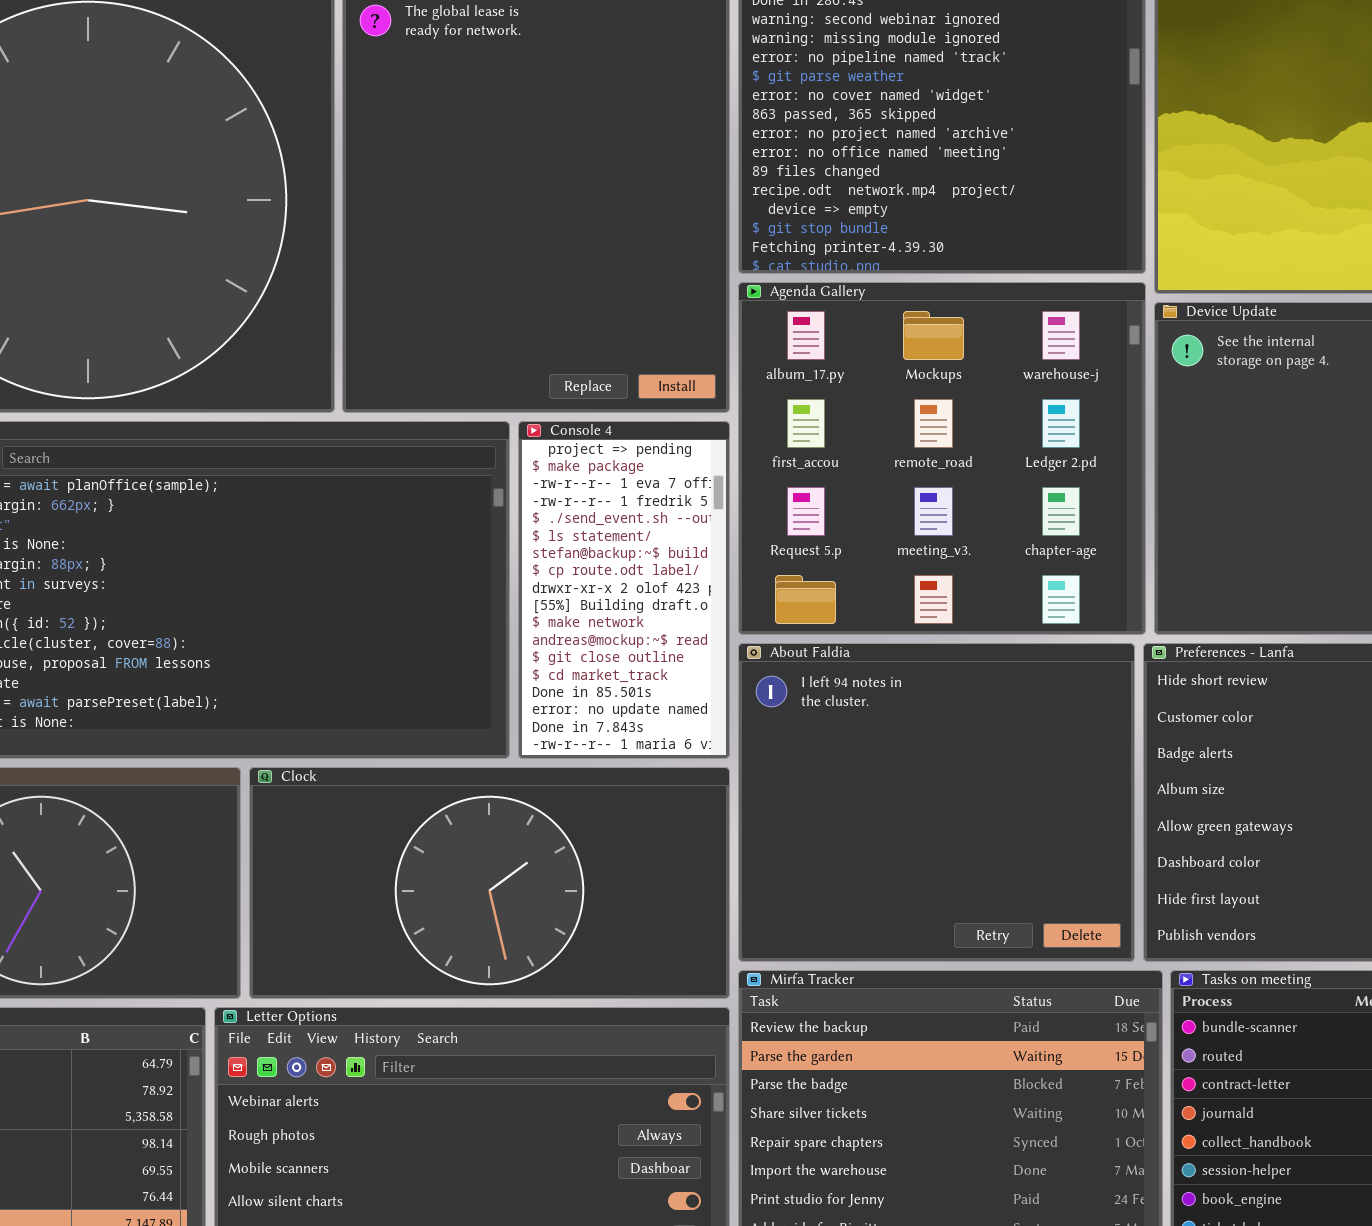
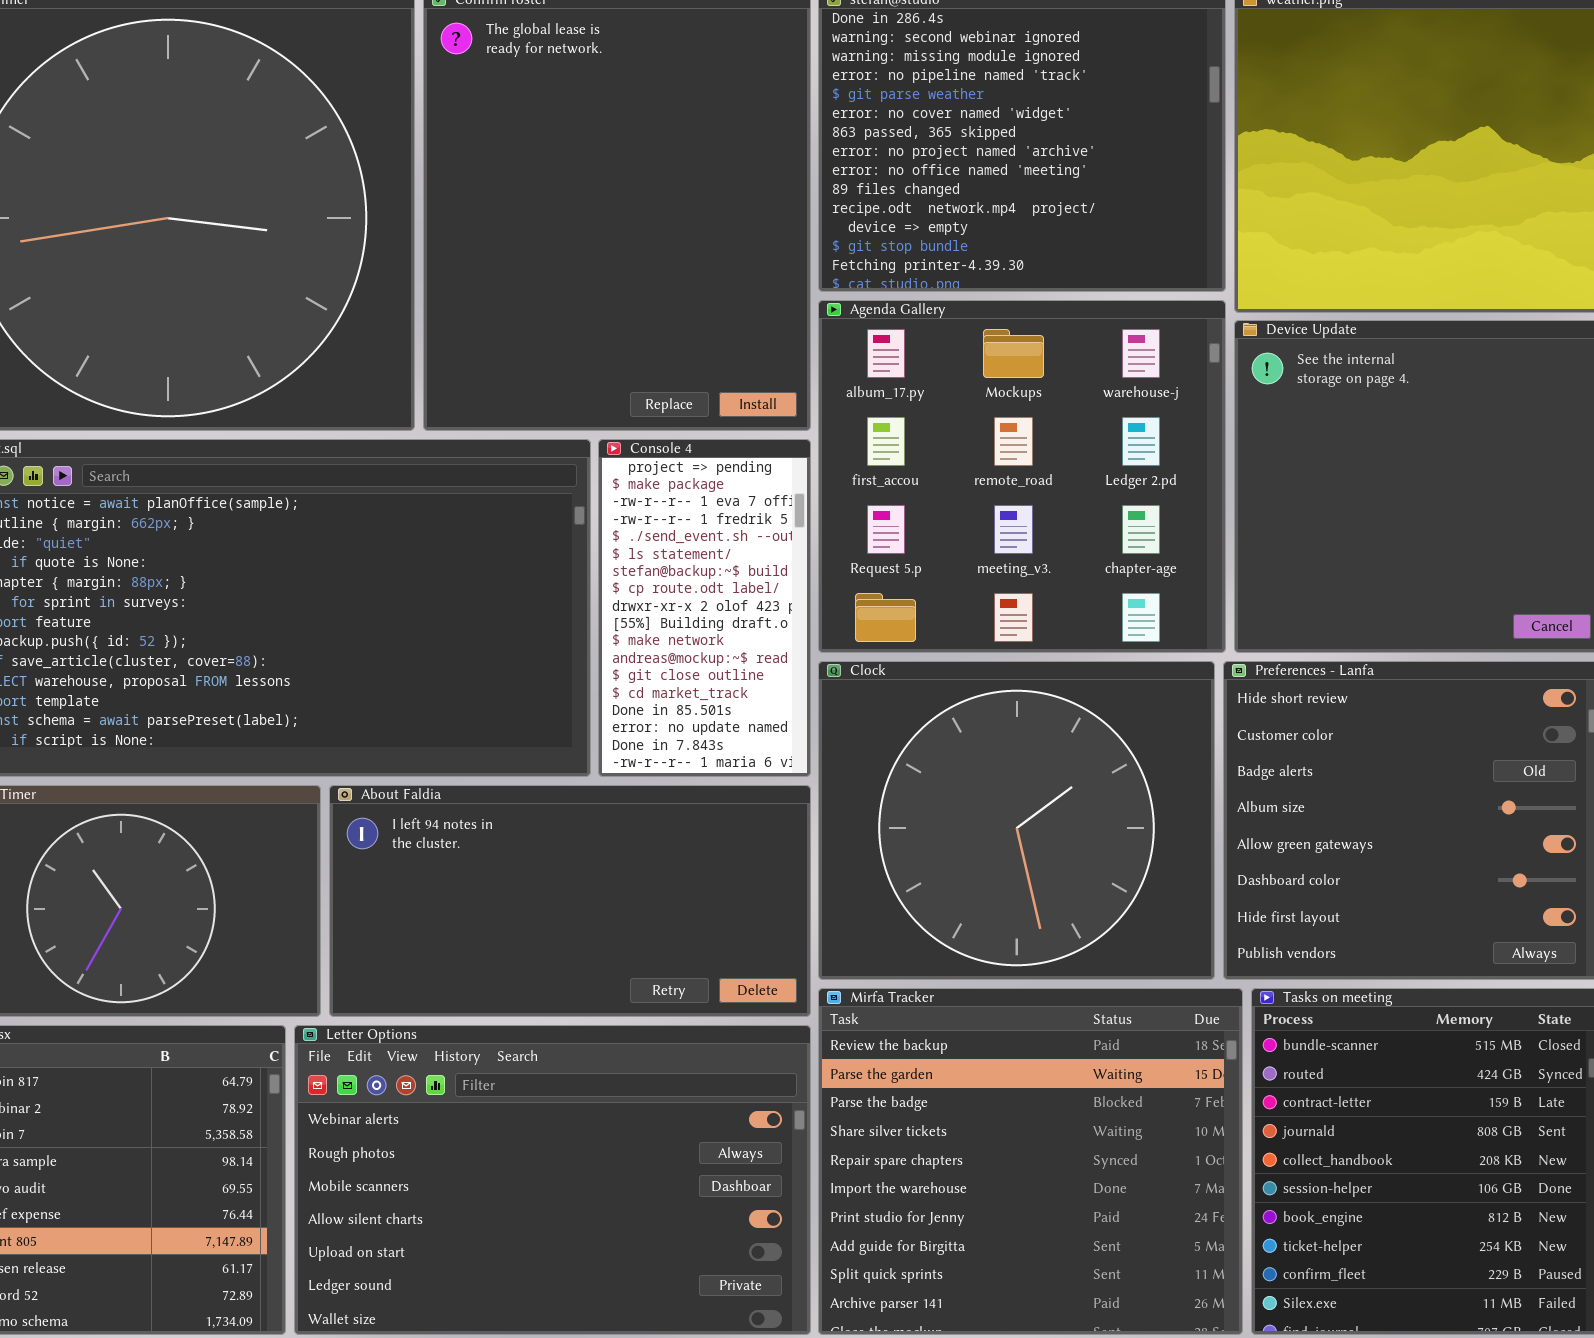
About Faldia: [738,643,1135,962] -> [329,785,811,1017], moved, resized
Clock: [249,767,730,999] -> [818,661,1215,980], moved, resized

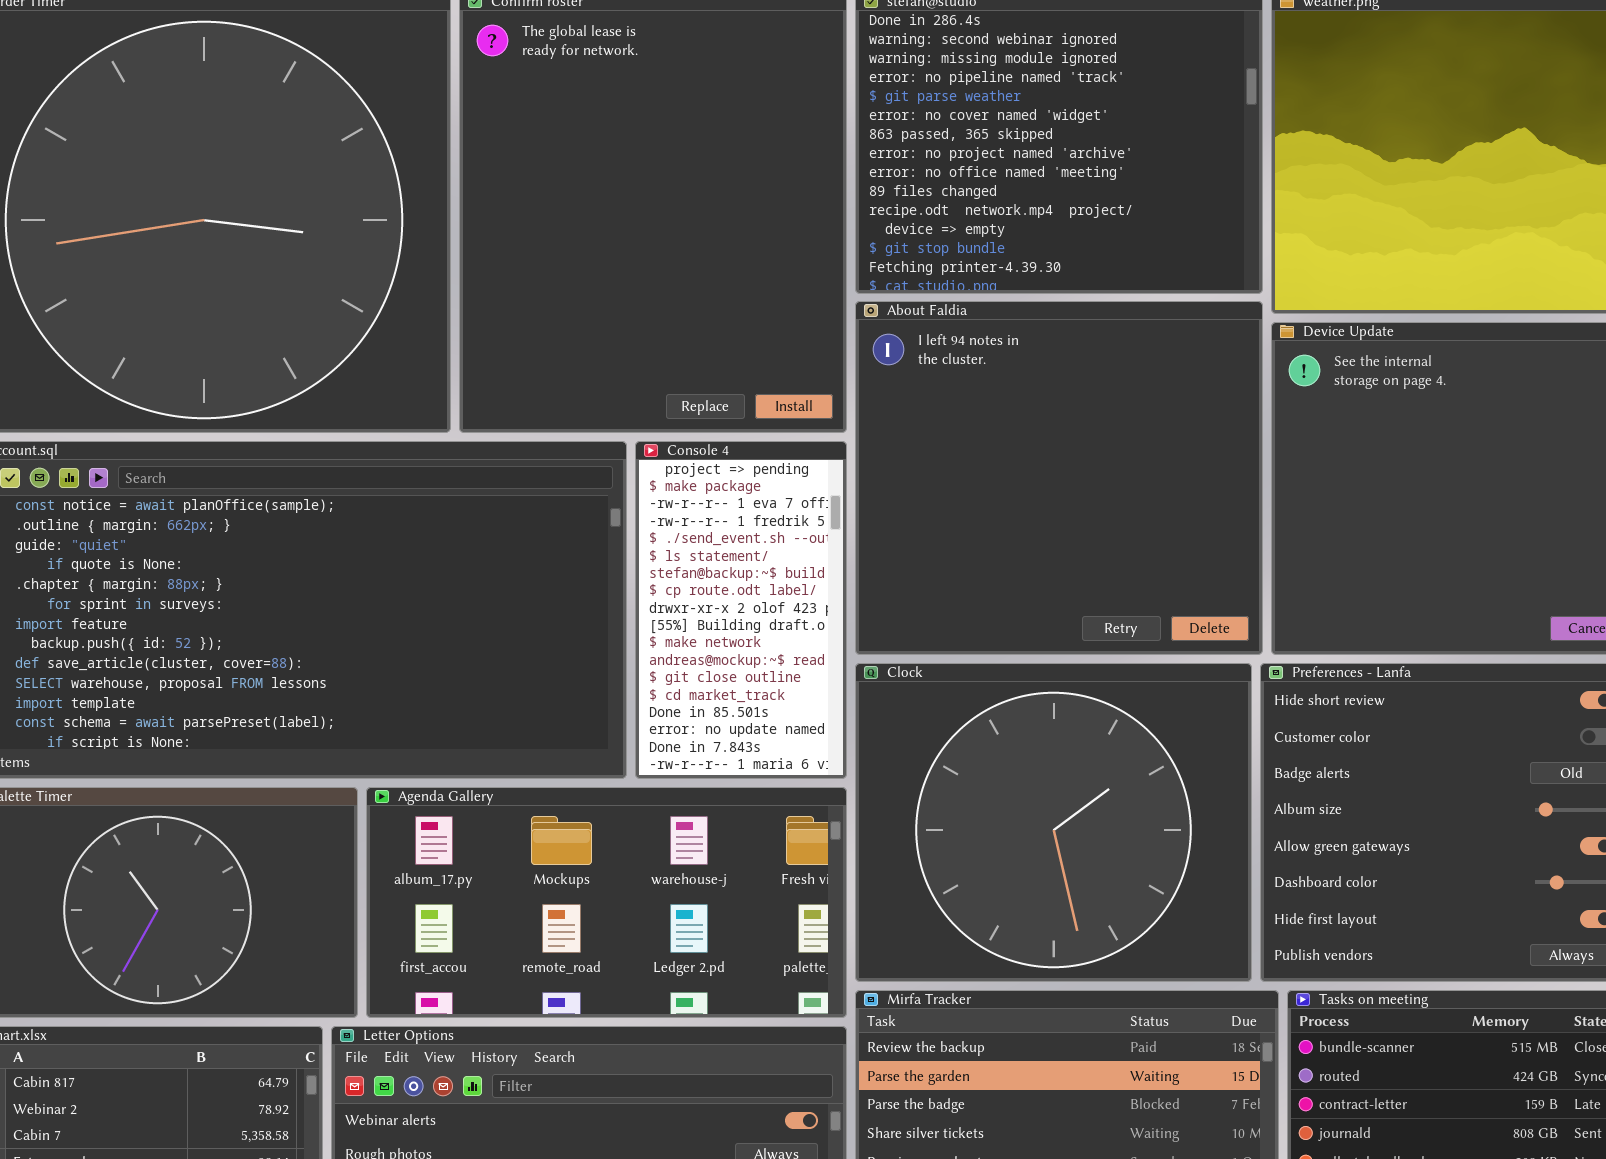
Agenda Gallery: [818,300,1226,653] -> [366,787,847,1018], moved, resized
About Faldia: [329,785,811,1017] -> [855,301,1263,655], moved, resized

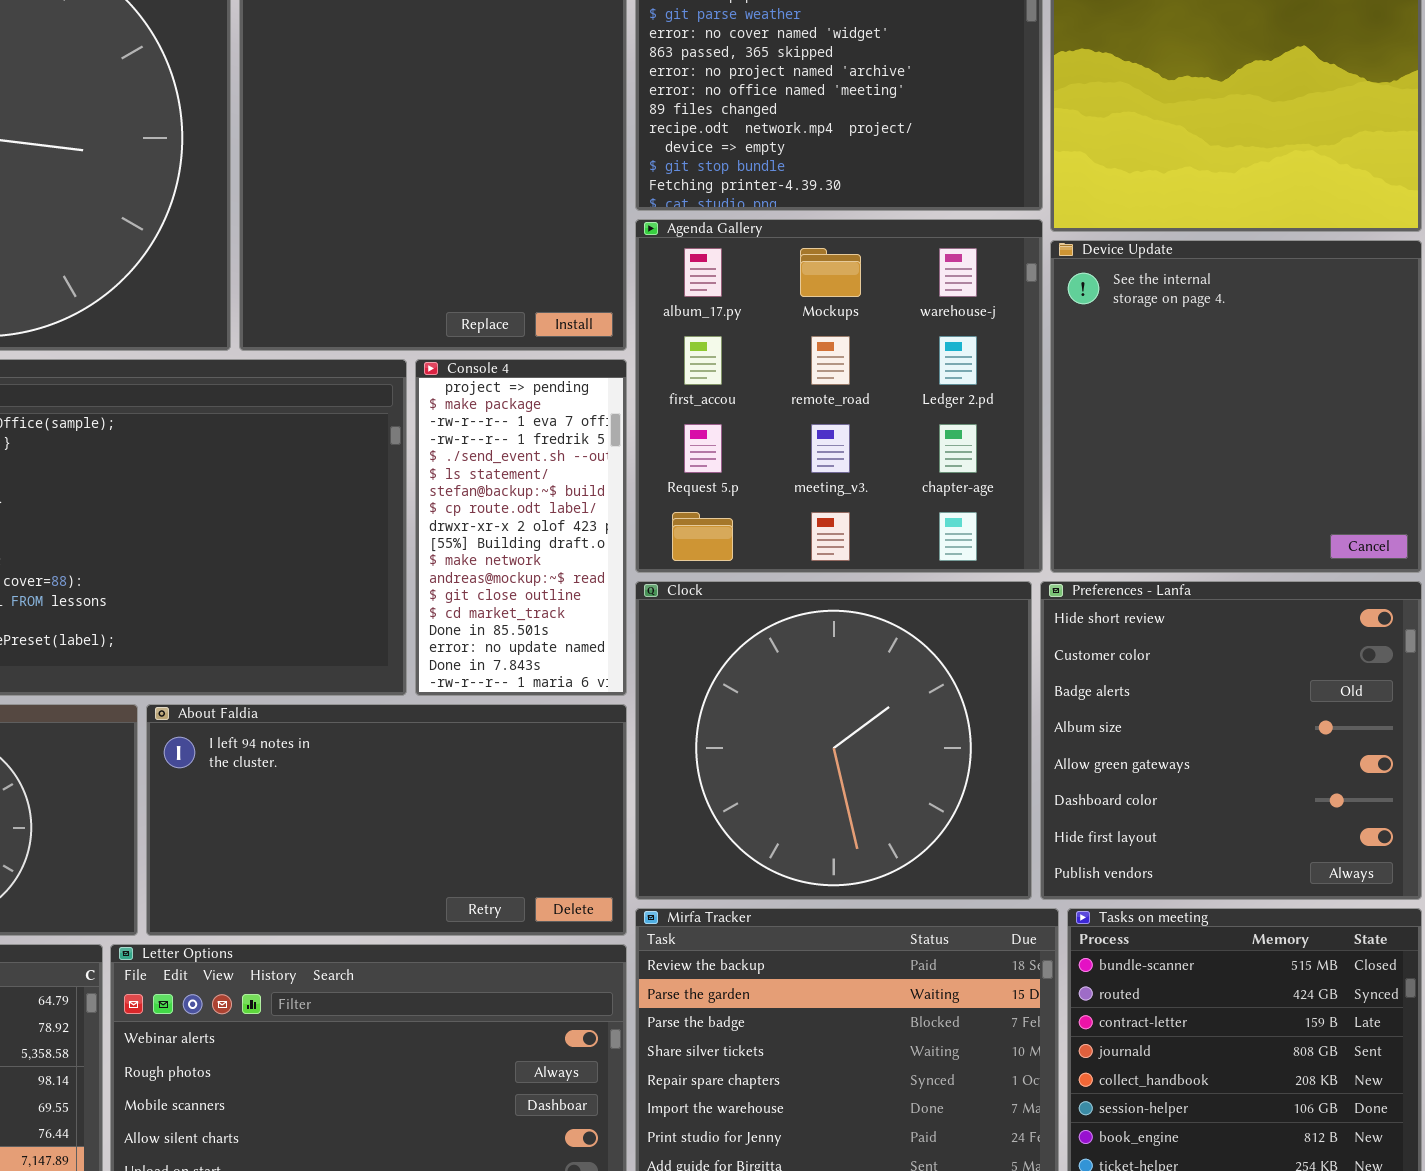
About Faldia: [855,301,1263,655] -> [146,704,627,936], moved, resized
Agenda Gallery: [366,787,847,1018] -> [635,219,1043,573], moved, resized

